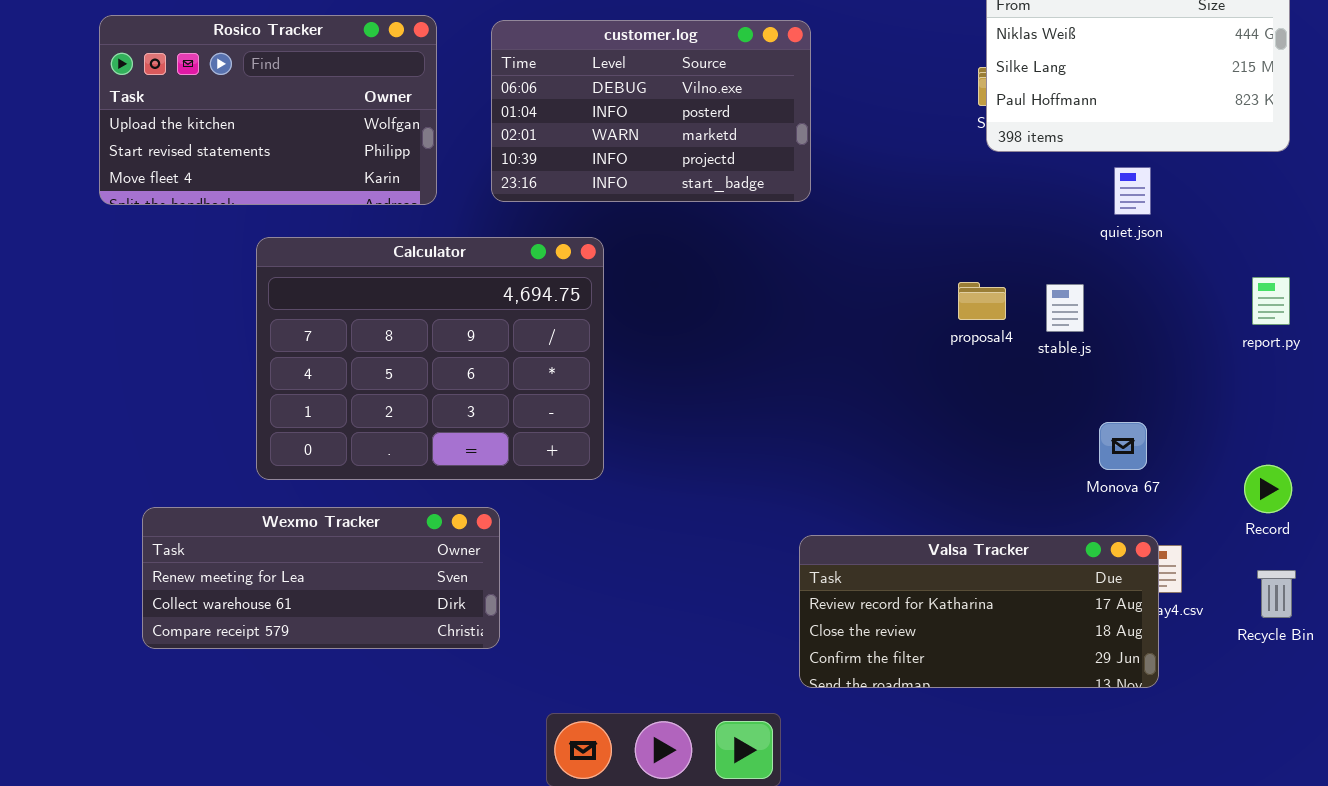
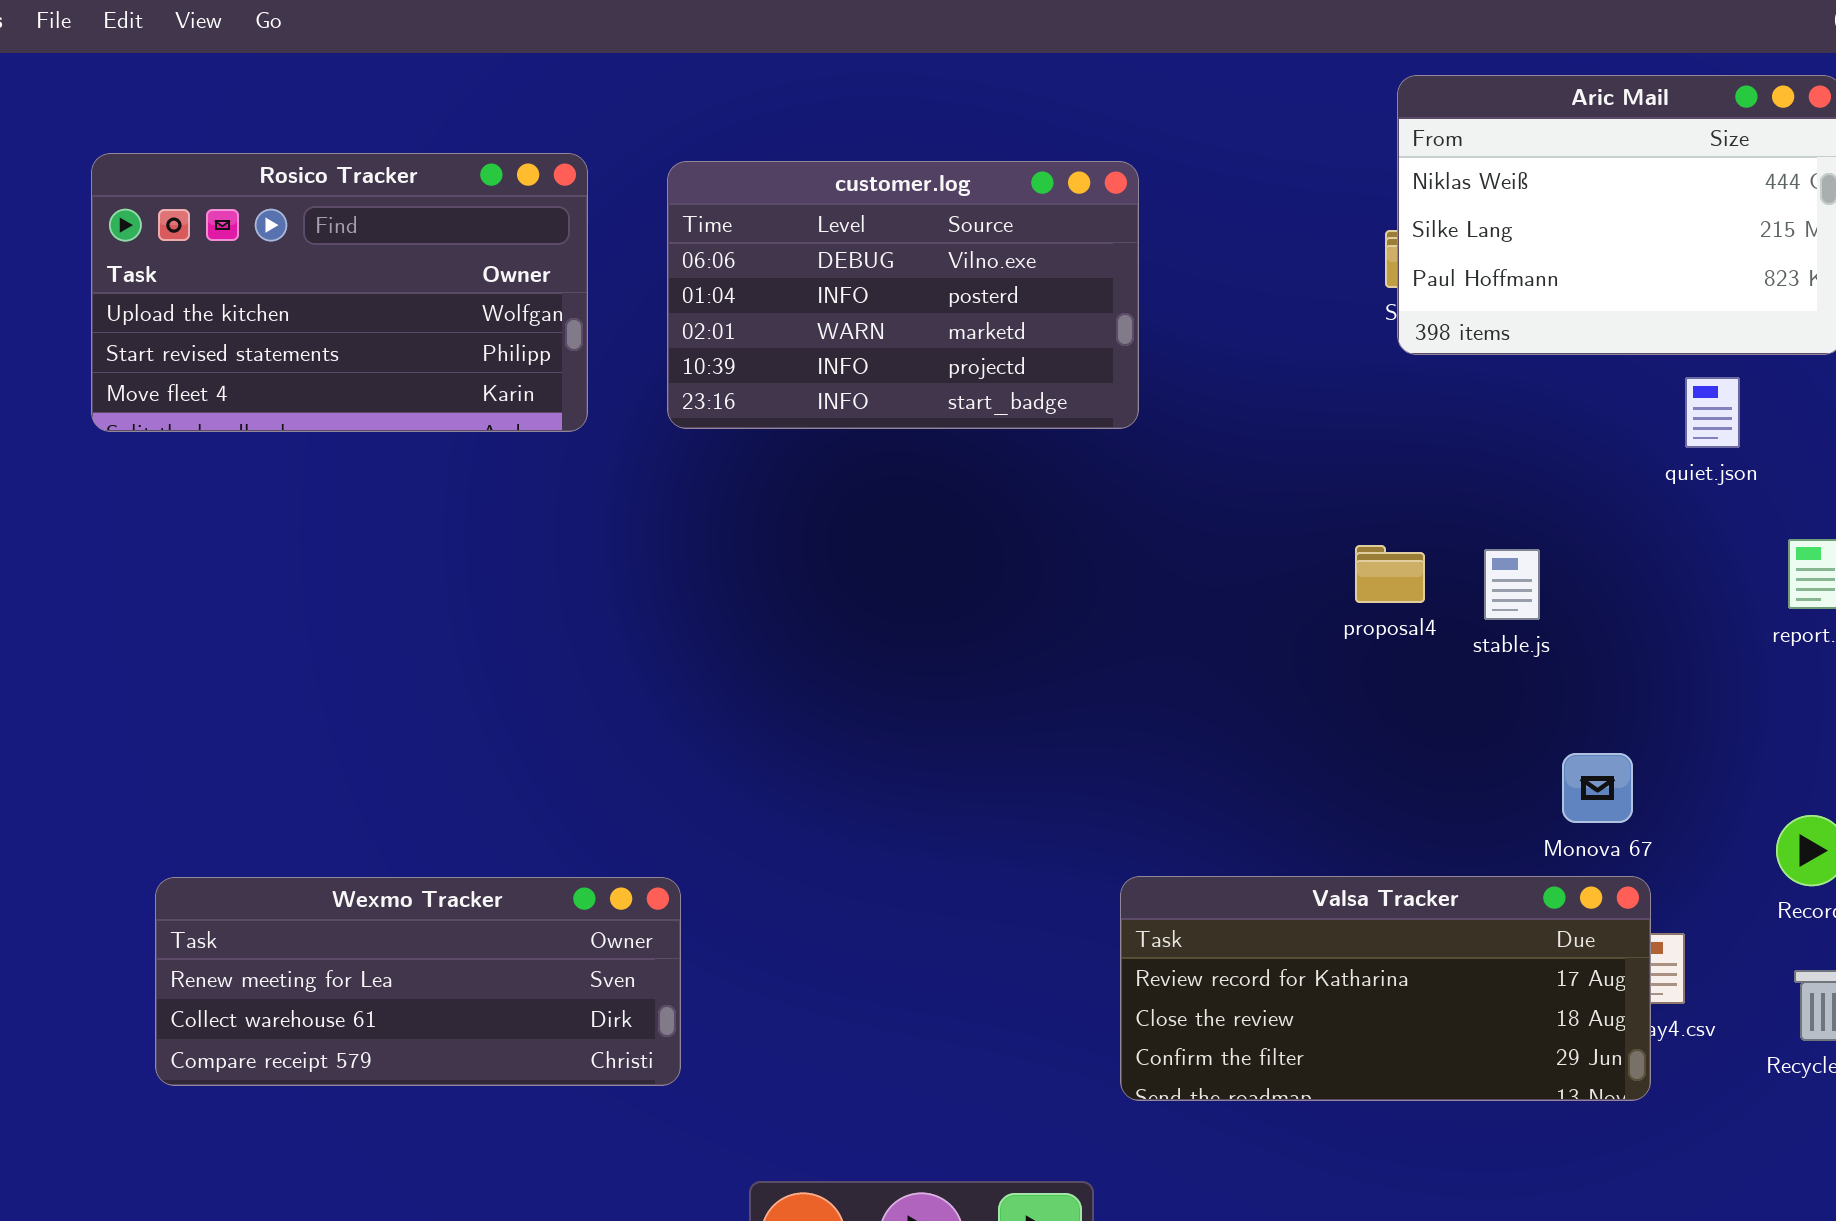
quiet.json: [1114,167,1151,215] -> [1685,377,1740,448], moved
Calculator: [256,237,604,480] -> none, closed
Valsa Tracker: [799,535,1159,688] -> [1120,876,1651,1101], moved

